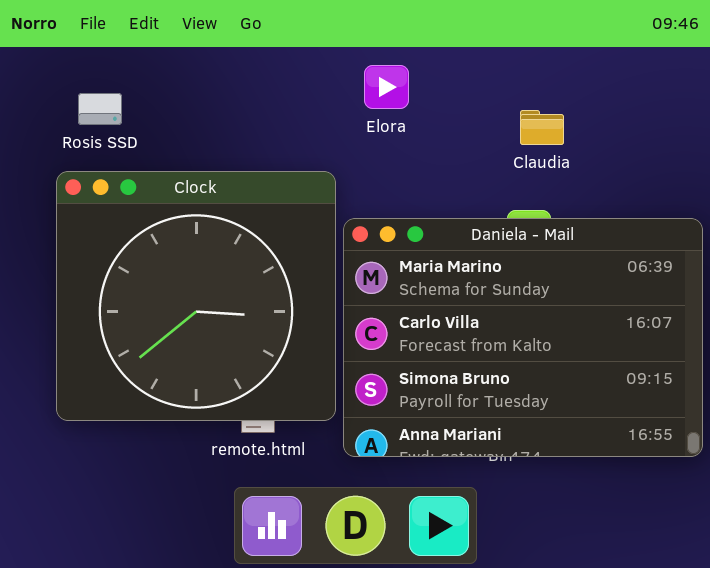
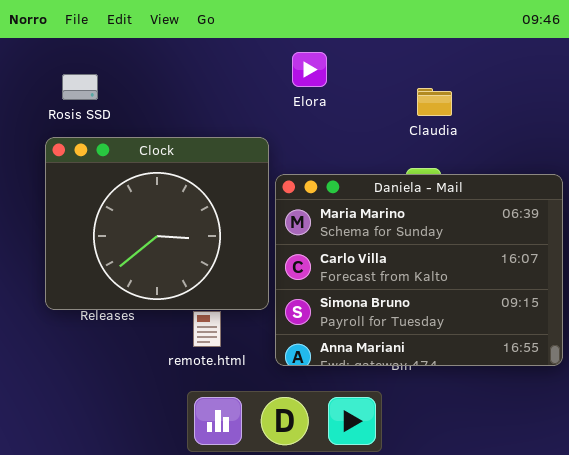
Clock: [56,171,336,421] -> [45,137,269,310], resized

